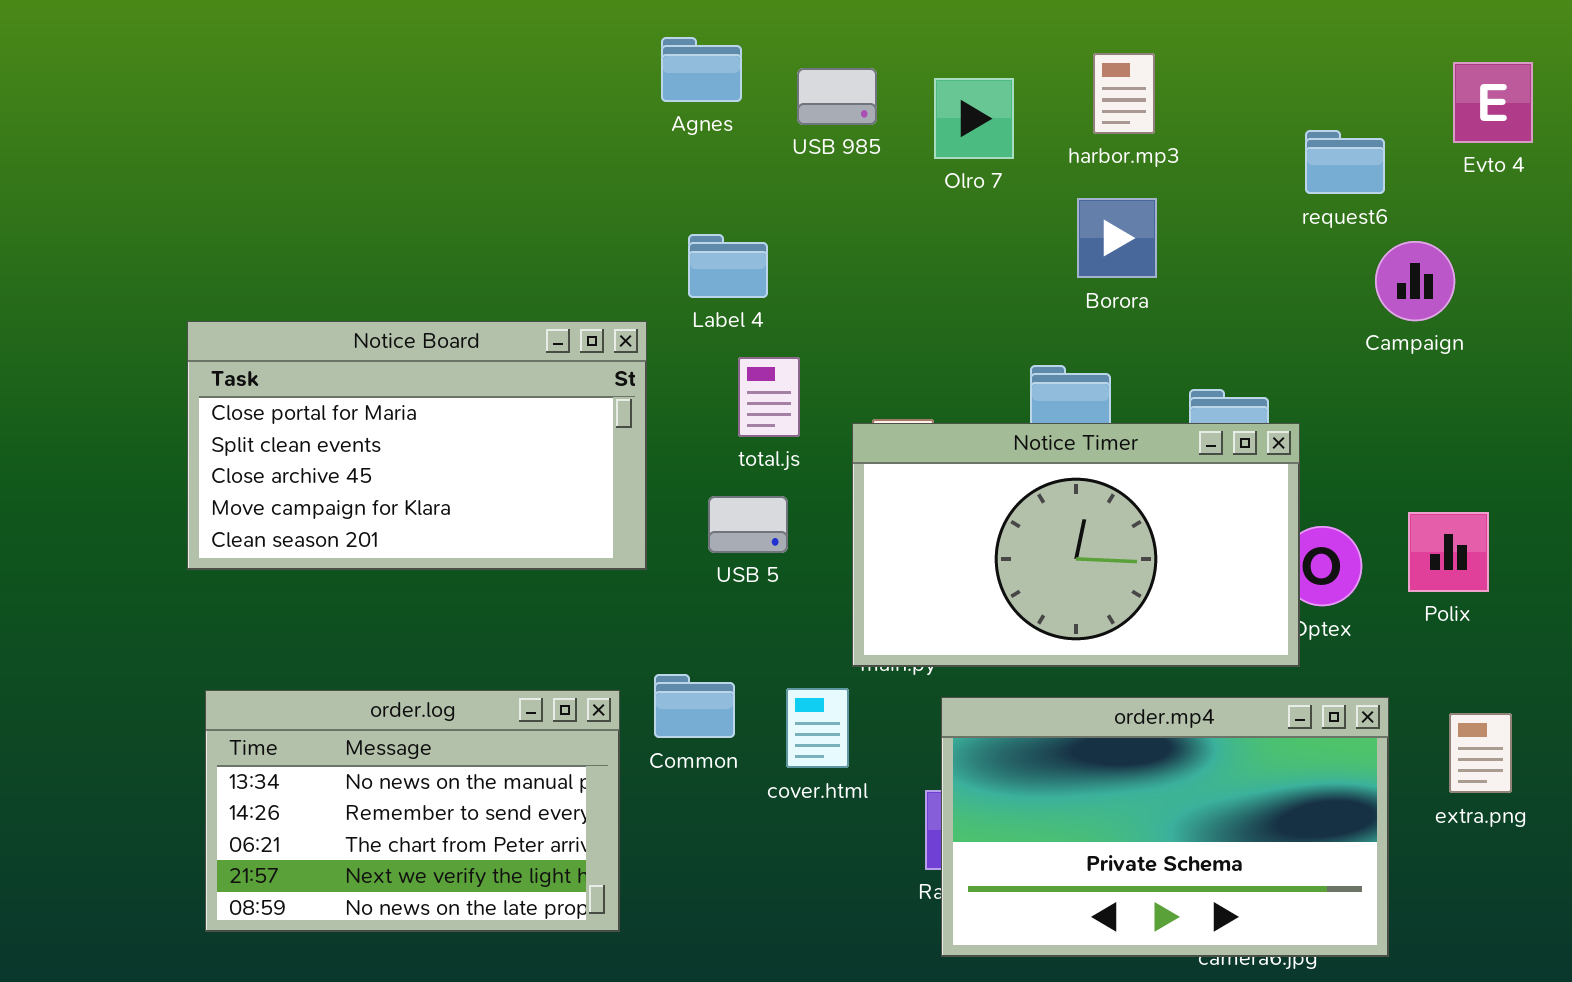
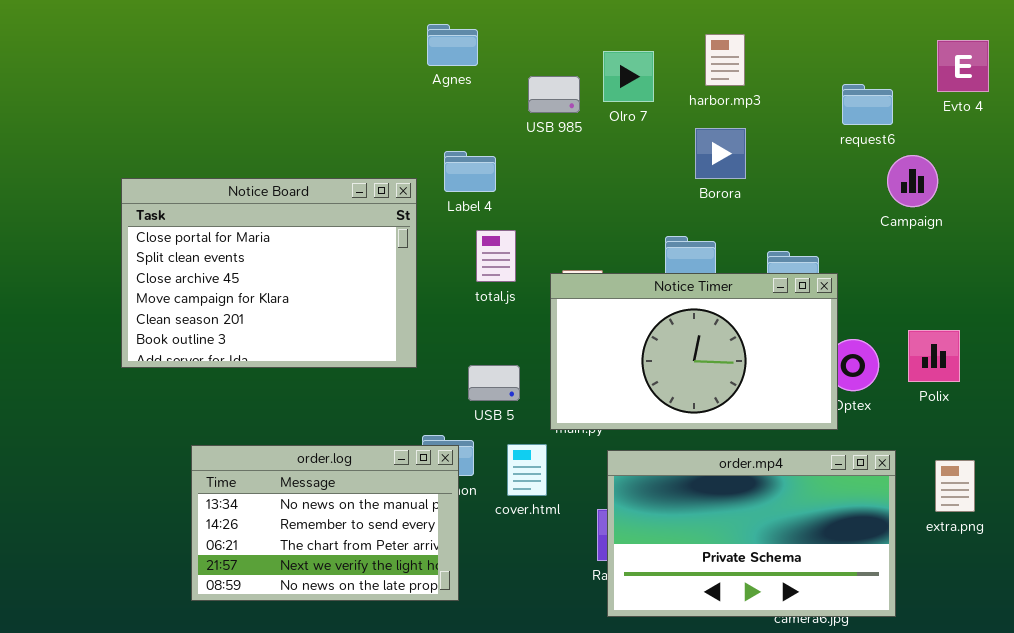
USB 985: [797,68,877,125] -> [528,76,580,113], moved
Notice Board: [187,321,647,570] -> [121,178,417,368], resized
USB 5: [708,496,788,553] -> [468,365,520,401], moved
order.log: [205,690,620,932] -> [191,445,459,601], moved

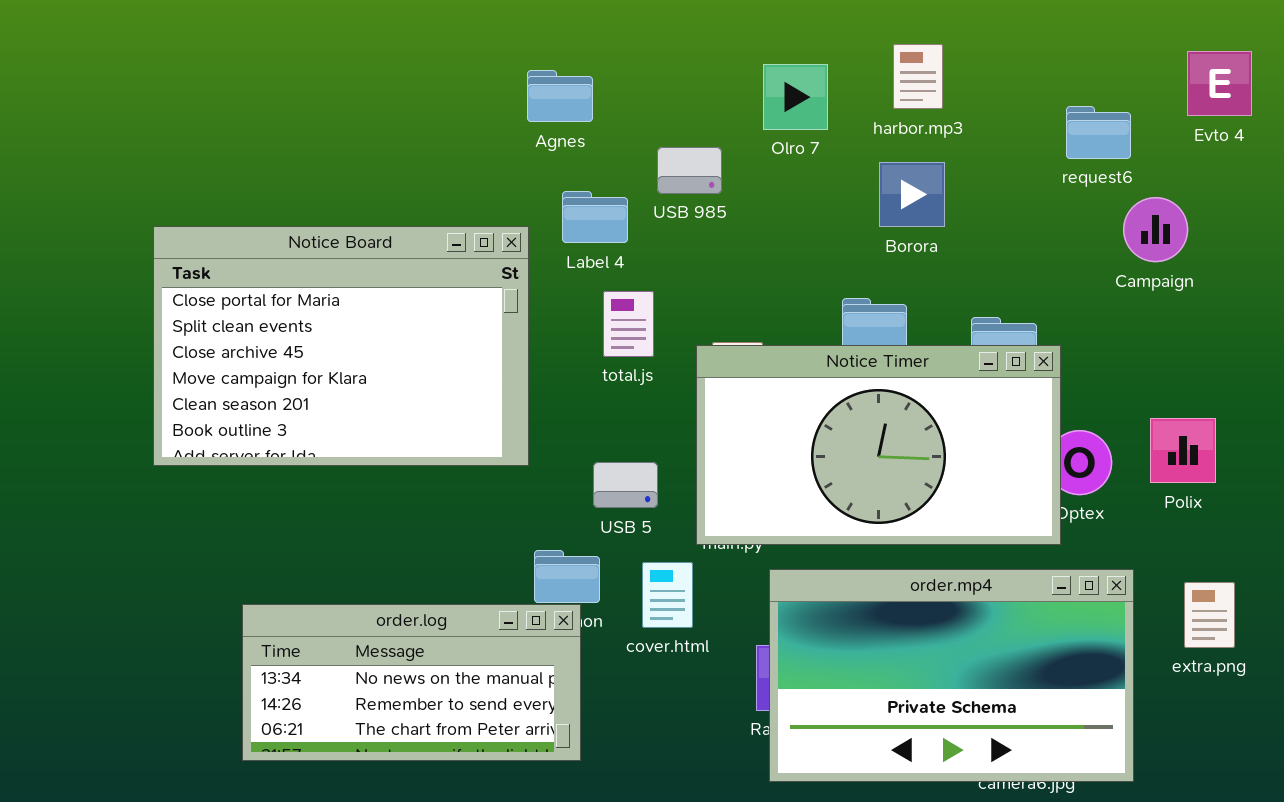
Agnes: [427,24,478,66] -> [527,70,593,122], moved
USB 985: [528,76,580,113] -> [657,147,722,194], moved
order.log: [191,445,459,601] -> [242,604,581,761], resized

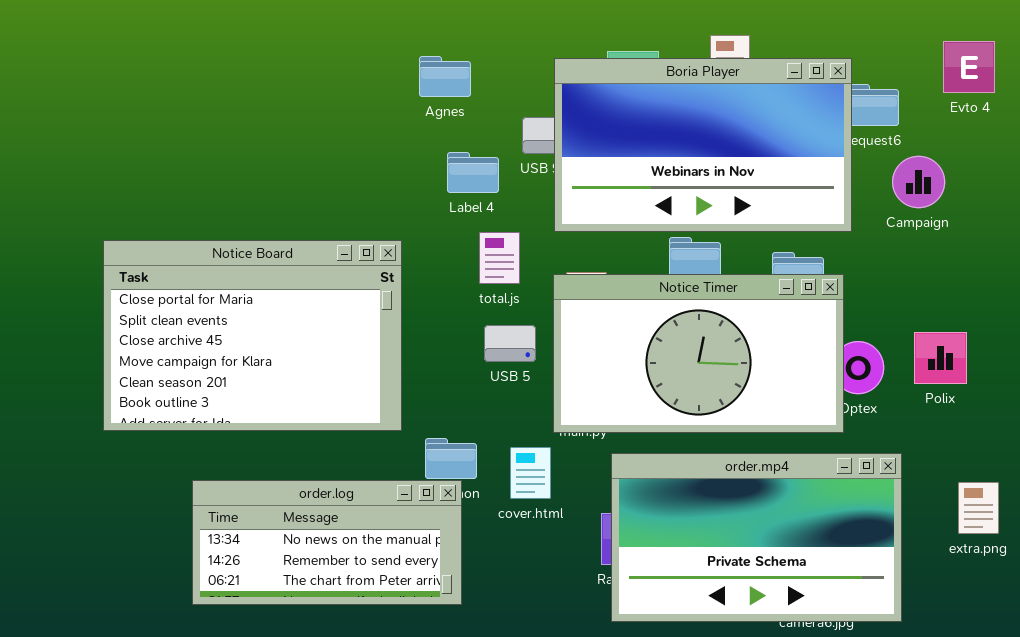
Boria Player: none -> [554,58,852,232], opened
Notice Board: [153,226,529,466] -> [103,240,402,431], moved
USB 5: [593,462,658,508] -> [484,325,536,362], moved
extra.png: [1184,582,1235,648] -> [958,482,999,534], moved

